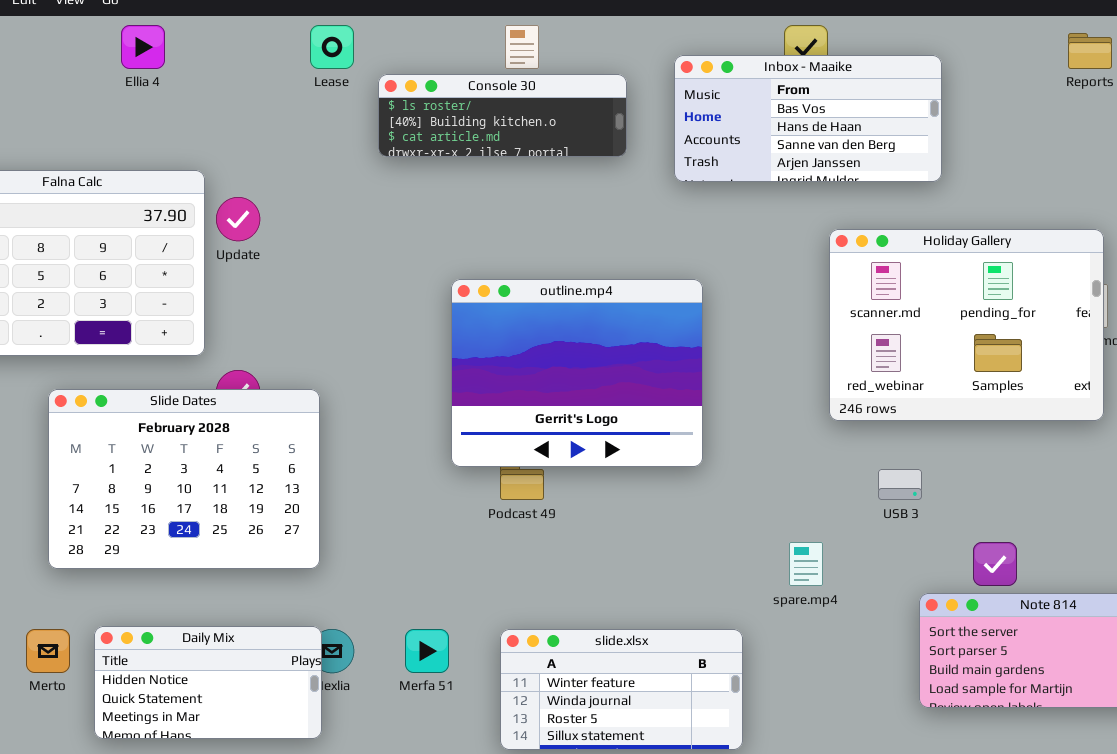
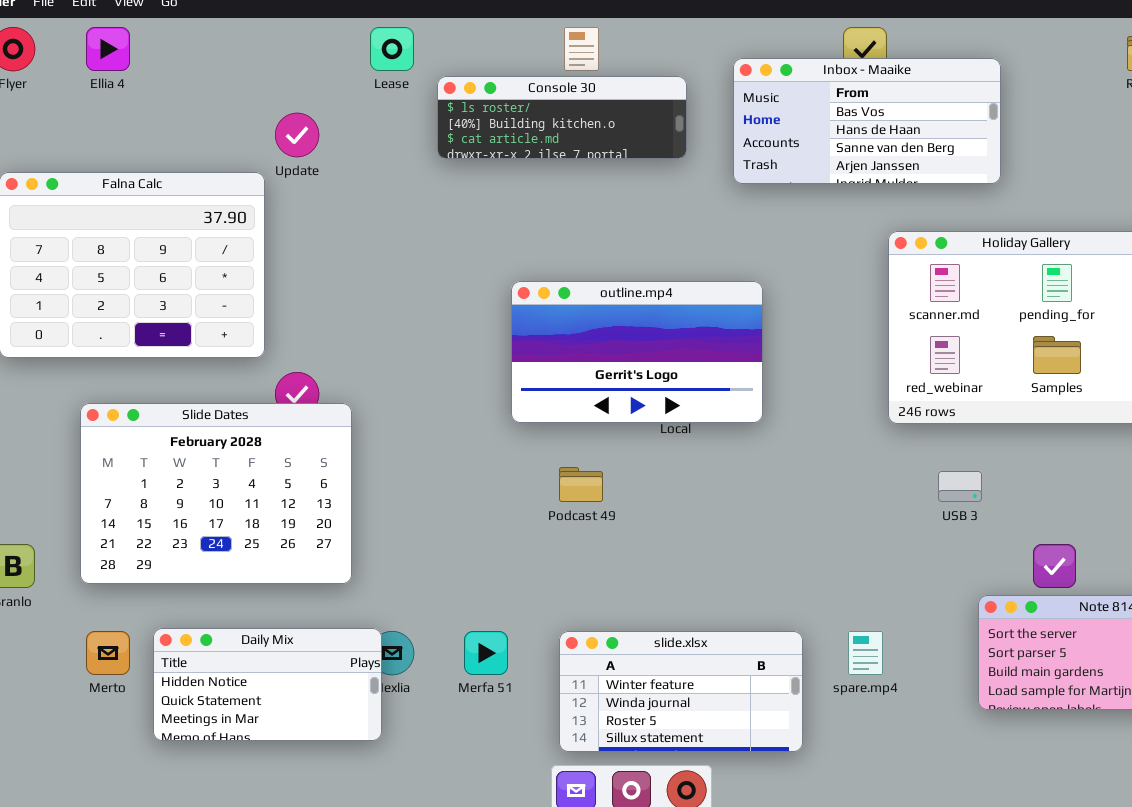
Ellia 4: [121,25,165,69] -> [86,27,130,71], moved
Update: [216,197,260,241] -> [275,113,319,157], moved
outline.mp4: [451,279,703,467] -> [511,281,763,423], resized
Slide Dates: [48,389,320,569] -> [80,403,352,584], moved
spare.mp4: [789,542,823,586] -> [848,631,883,675], moved

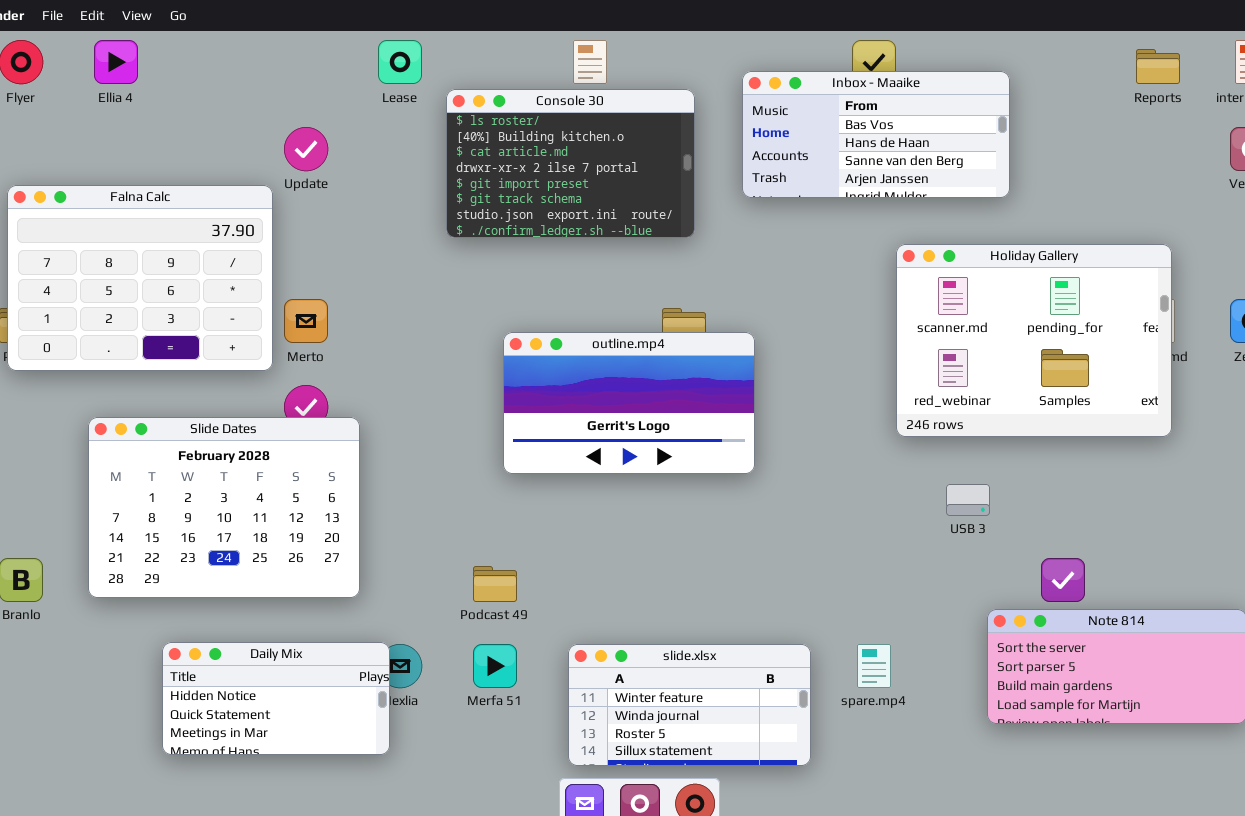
Console 30: [437,76,687,159] -> [446,89,695,238], resized
outline.mp4: [511,281,763,423] -> [503,332,755,474], moved
Podcast 49: [559,467,603,502] -> [473,566,517,602], moved
Merto: [86,631,130,675] -> [284,299,328,343], moved

